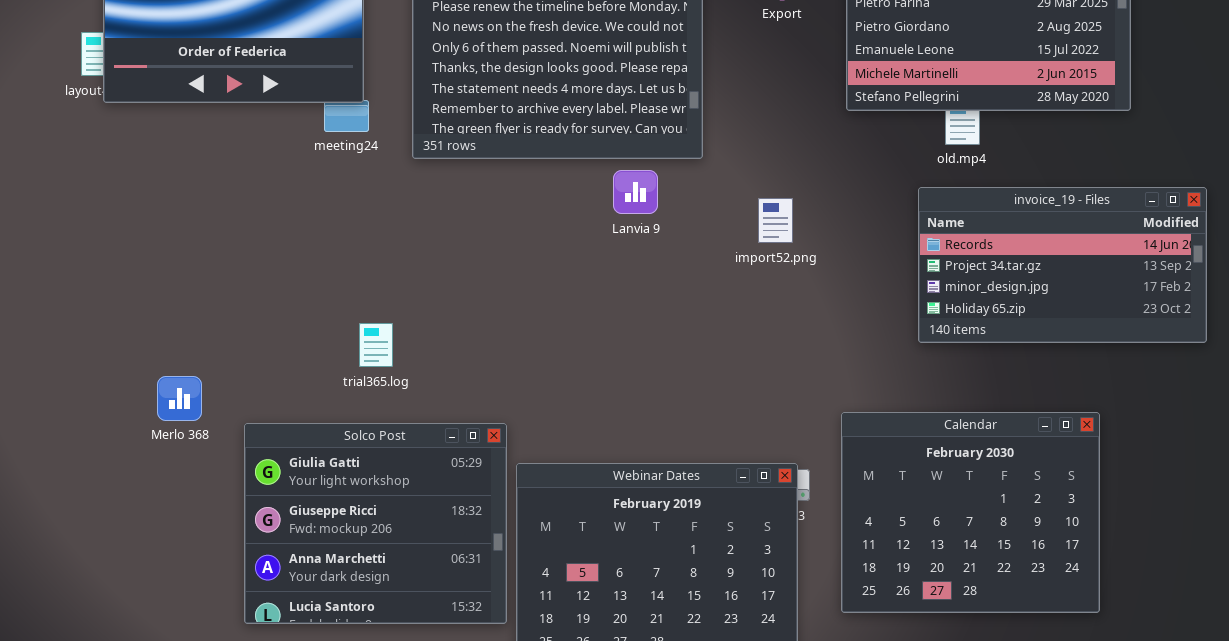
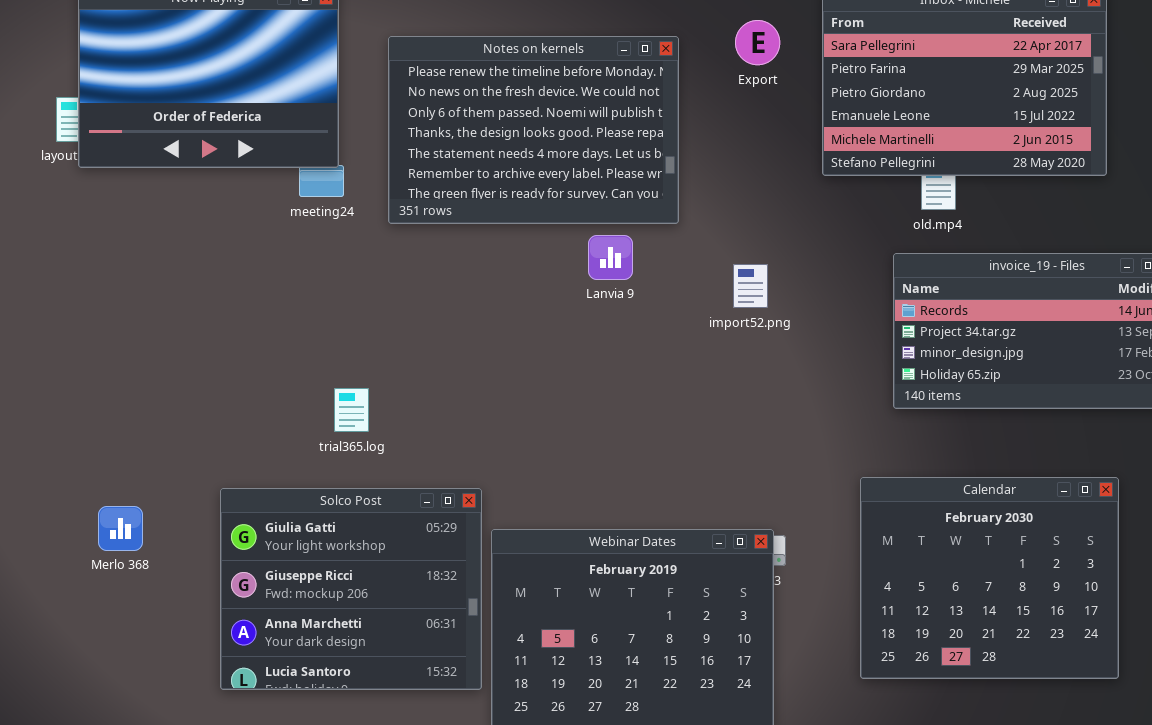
Merlo 368: [157,376,202,421] -> [98,506,143,551], moved
Calendar: [841,412,1100,613] -> [860,477,1119,679], moved

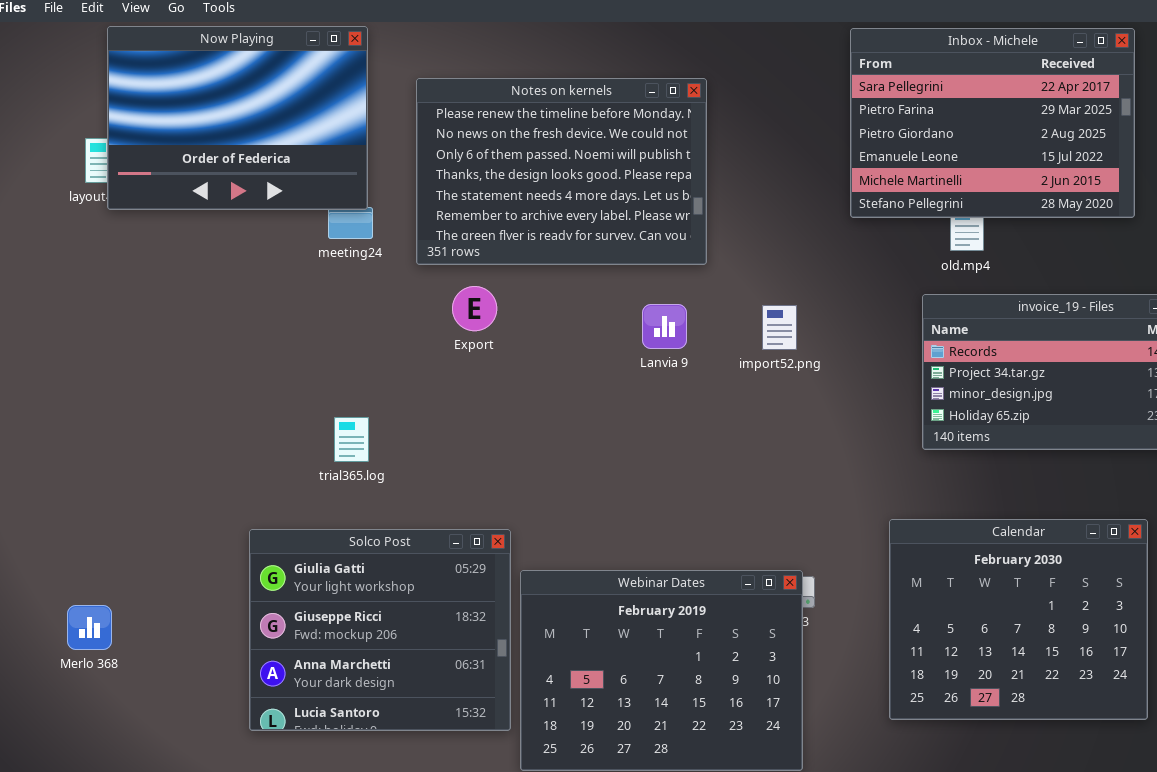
Export: [735,20,780,65] -> [452,286,497,331], moved
Lanvia 9: [588,235,633,280] -> [642,304,687,349], moved
trial365.log: [334,388,369,432] -> [334,417,369,462], moved
Merlo 368: [98,506,143,551] -> [67,605,112,650], moved

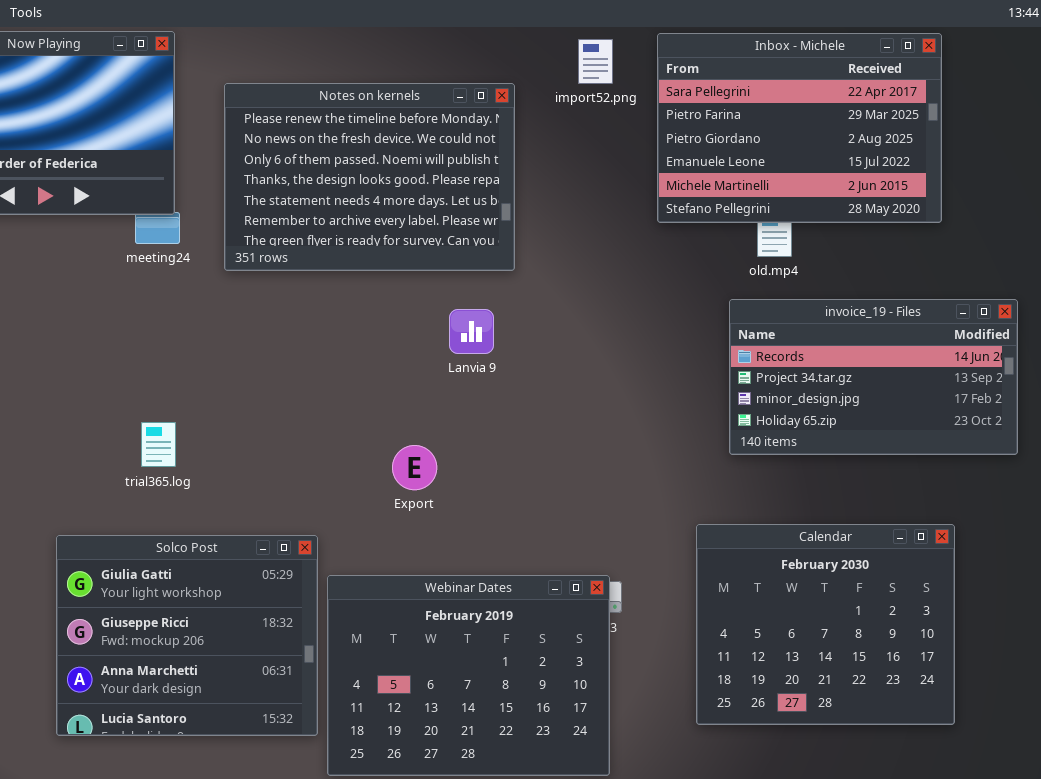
Export: [452,286,497,331] -> [392,445,437,490], moved
import52.png: [762,305,797,350] -> [578,39,613,84], moved

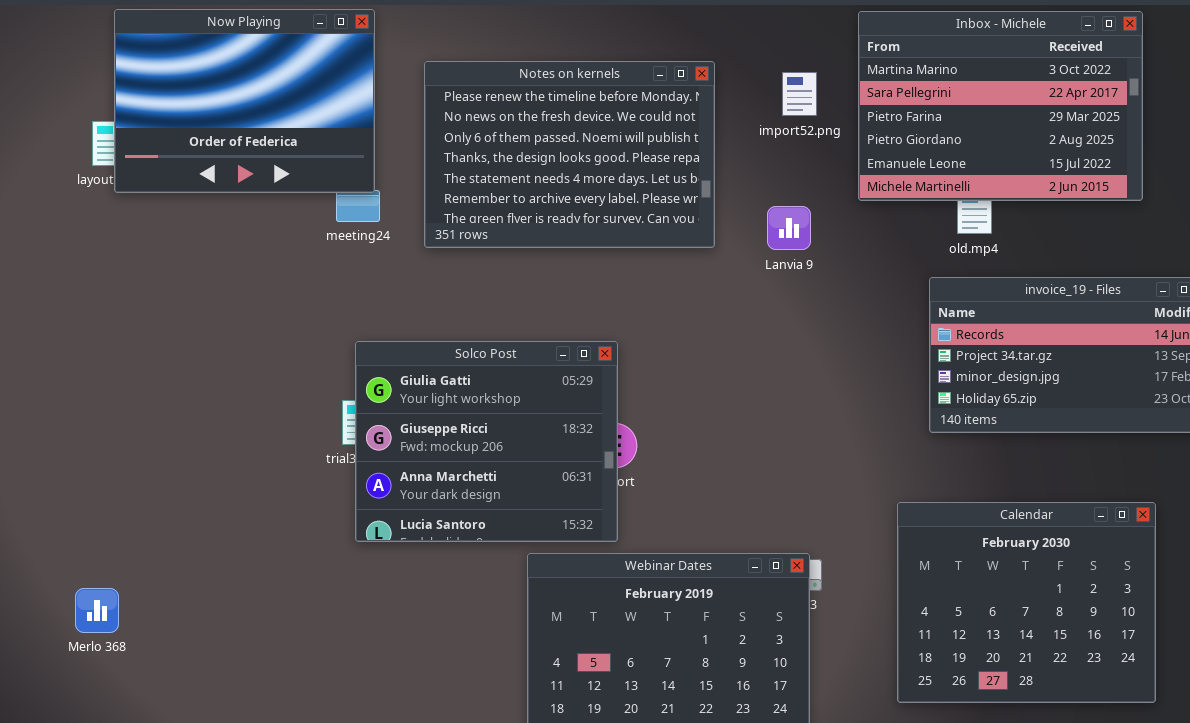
Inbox - Michele: [657,33,942,223] -> [858,11,1143,201], scrolled up 1 row
import52.png: [578,39,613,84] -> [782,72,817,116], moved
Lanvia 9: [449,309,494,354] -> [767,206,811,250], moved
Solco Post: [56,535,318,736] -> [355,341,618,542], moved

